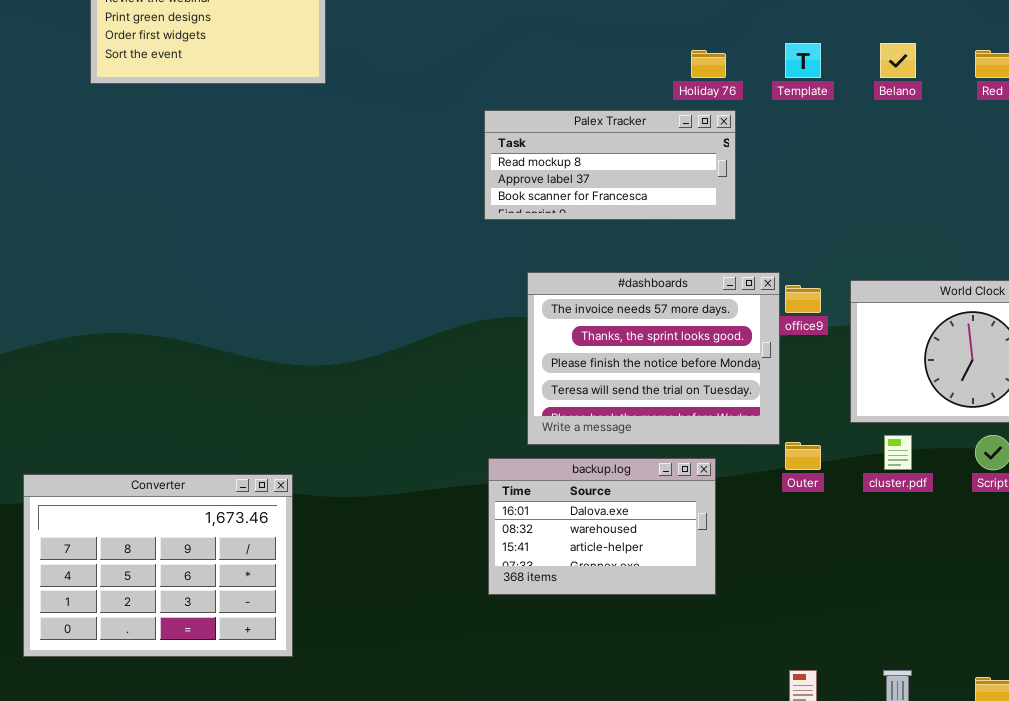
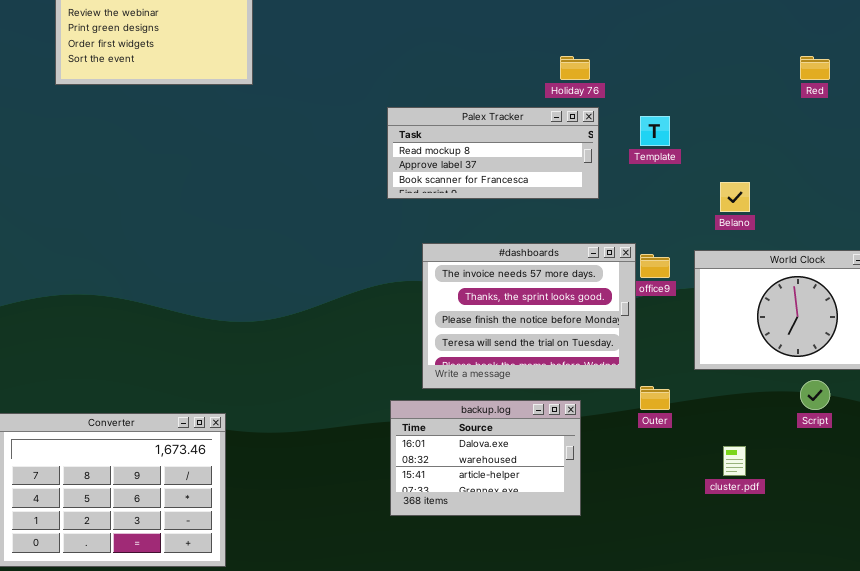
Template: [785,43,821,78] -> [640,116,670,146], moved
Belano: [880,43,916,78] -> [720,182,750,212], moved
cluster.pdf: [884,435,912,470] -> [723,446,746,476], moved

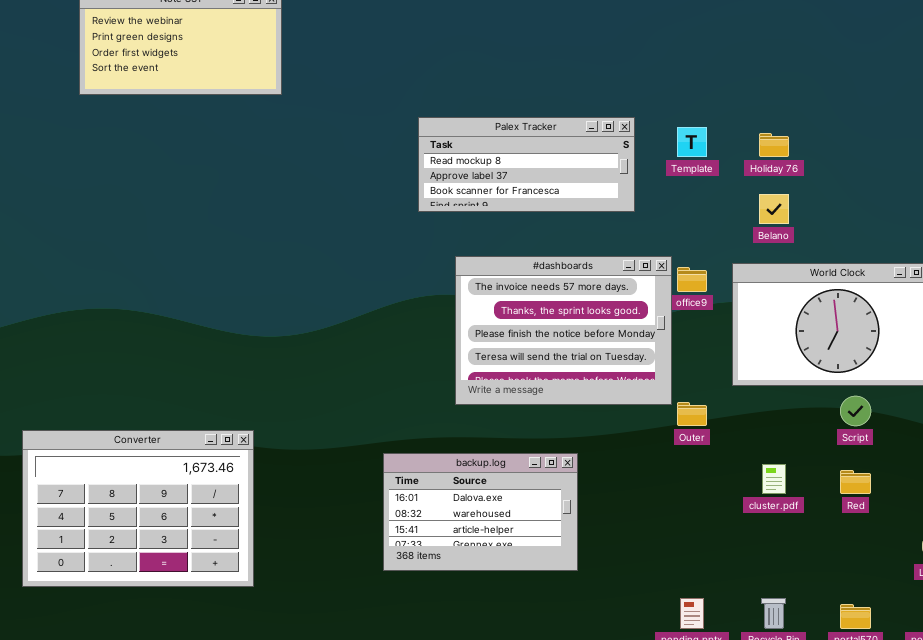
Holiday 76: [560,56,590,80] -> [759,133,789,157], moved
Red: [800,56,830,80] -> [840,470,871,494], moved
backup.log: [390,400,581,516] -> [383,453,578,571], moved

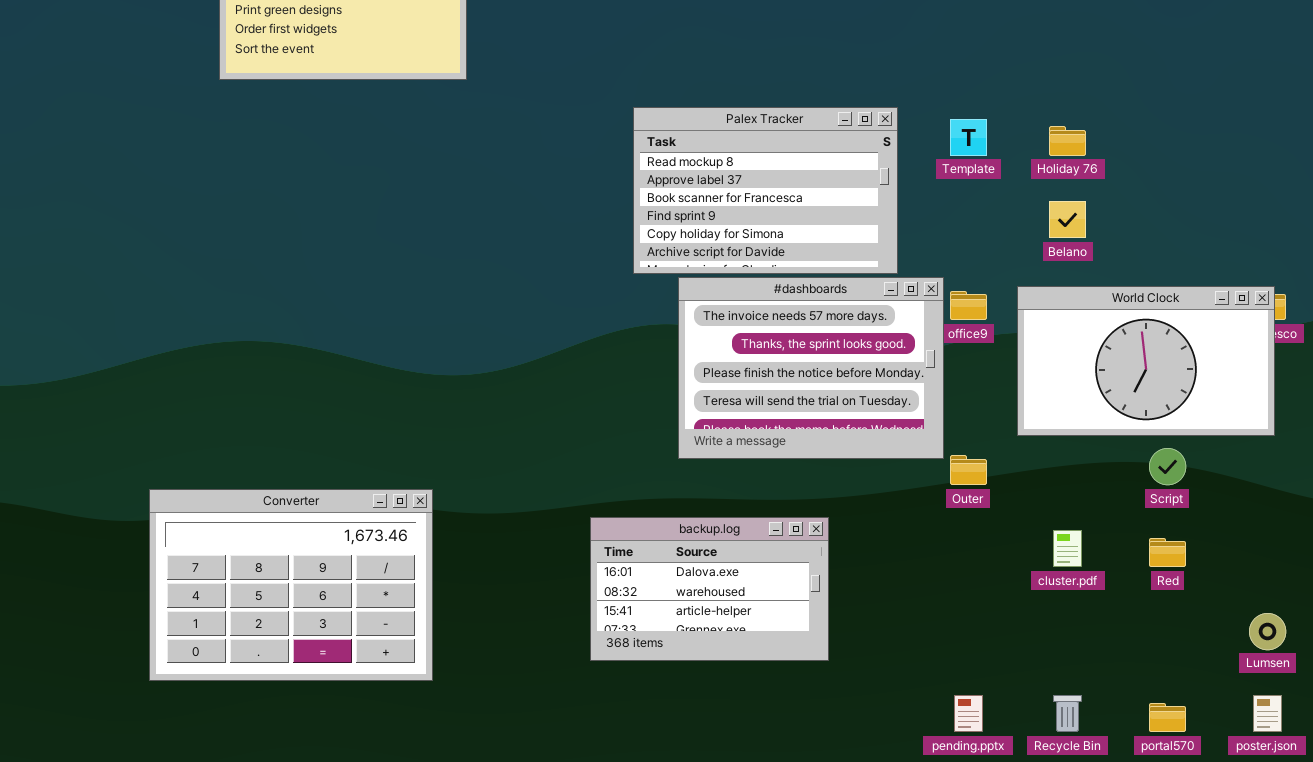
Palex Tracker: [418,117,635,212] -> [633,107,898,274], resized

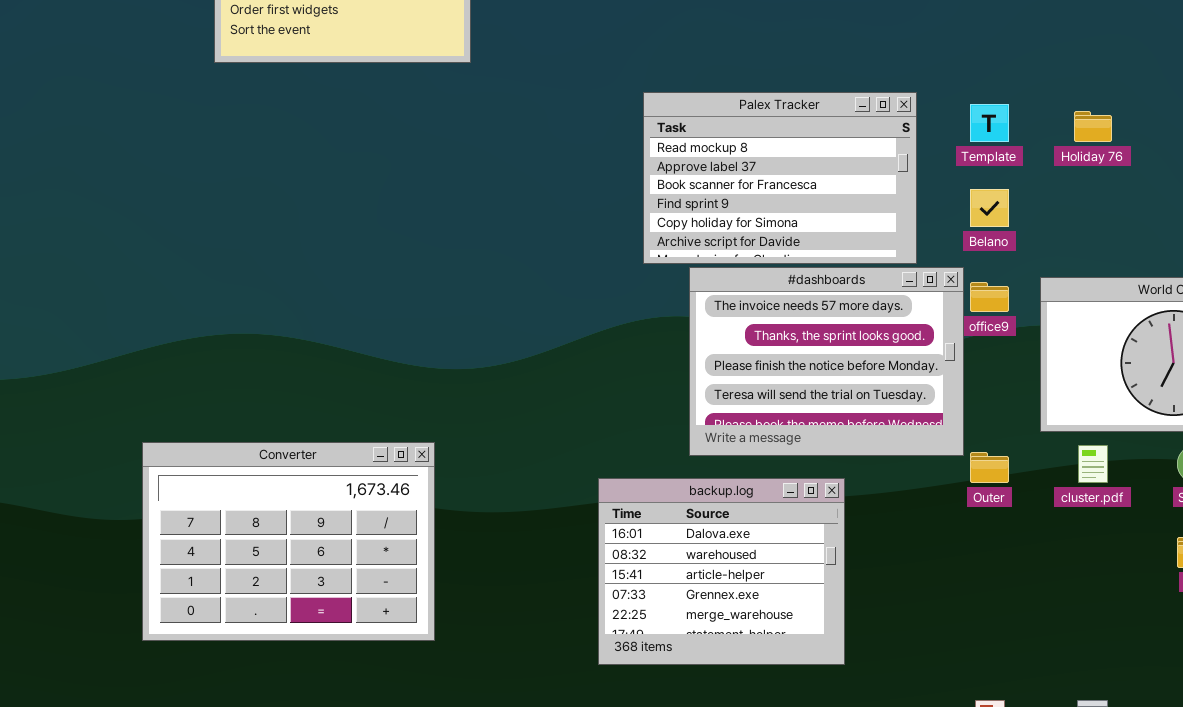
Belano: [1049,201,1086,238] -> [970,189,1009,227], moved
Converter: [149,489,433,681] -> [142,442,435,641], moved
backup.log: [590,517,829,661] -> [598,478,845,665], resized
cluster.pdf: [1053,530,1082,567] -> [1078,445,1108,483], moved

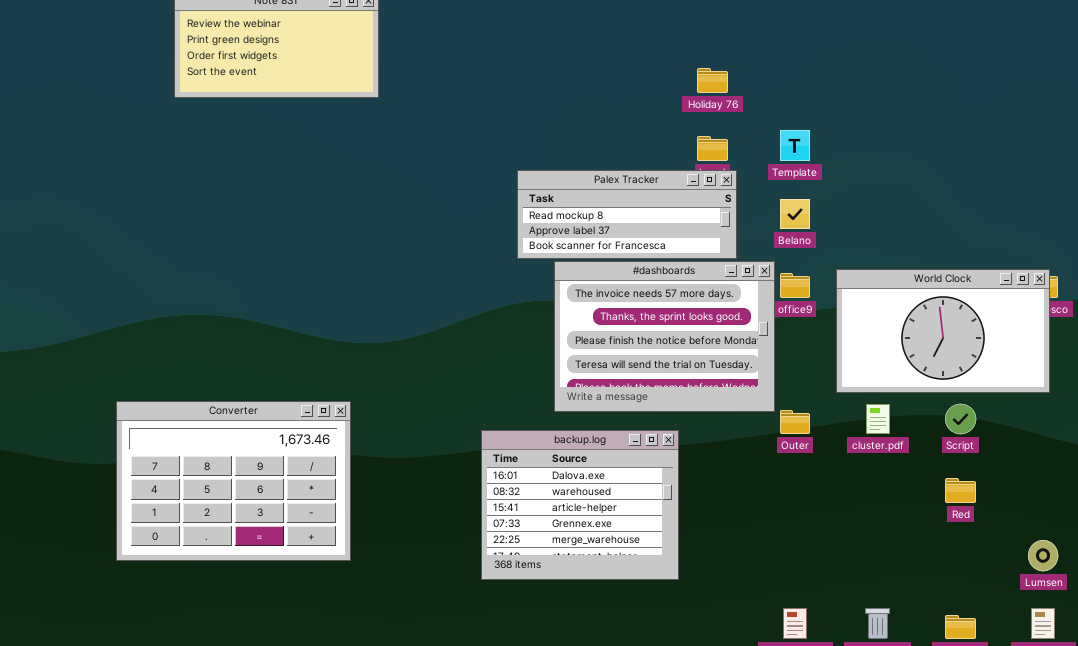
Palex Tracker: [643,92,917,264] -> [517,170,737,259], resized
Holiday 76: [1074,111,1112,142] -> [697,68,728,93], moved

